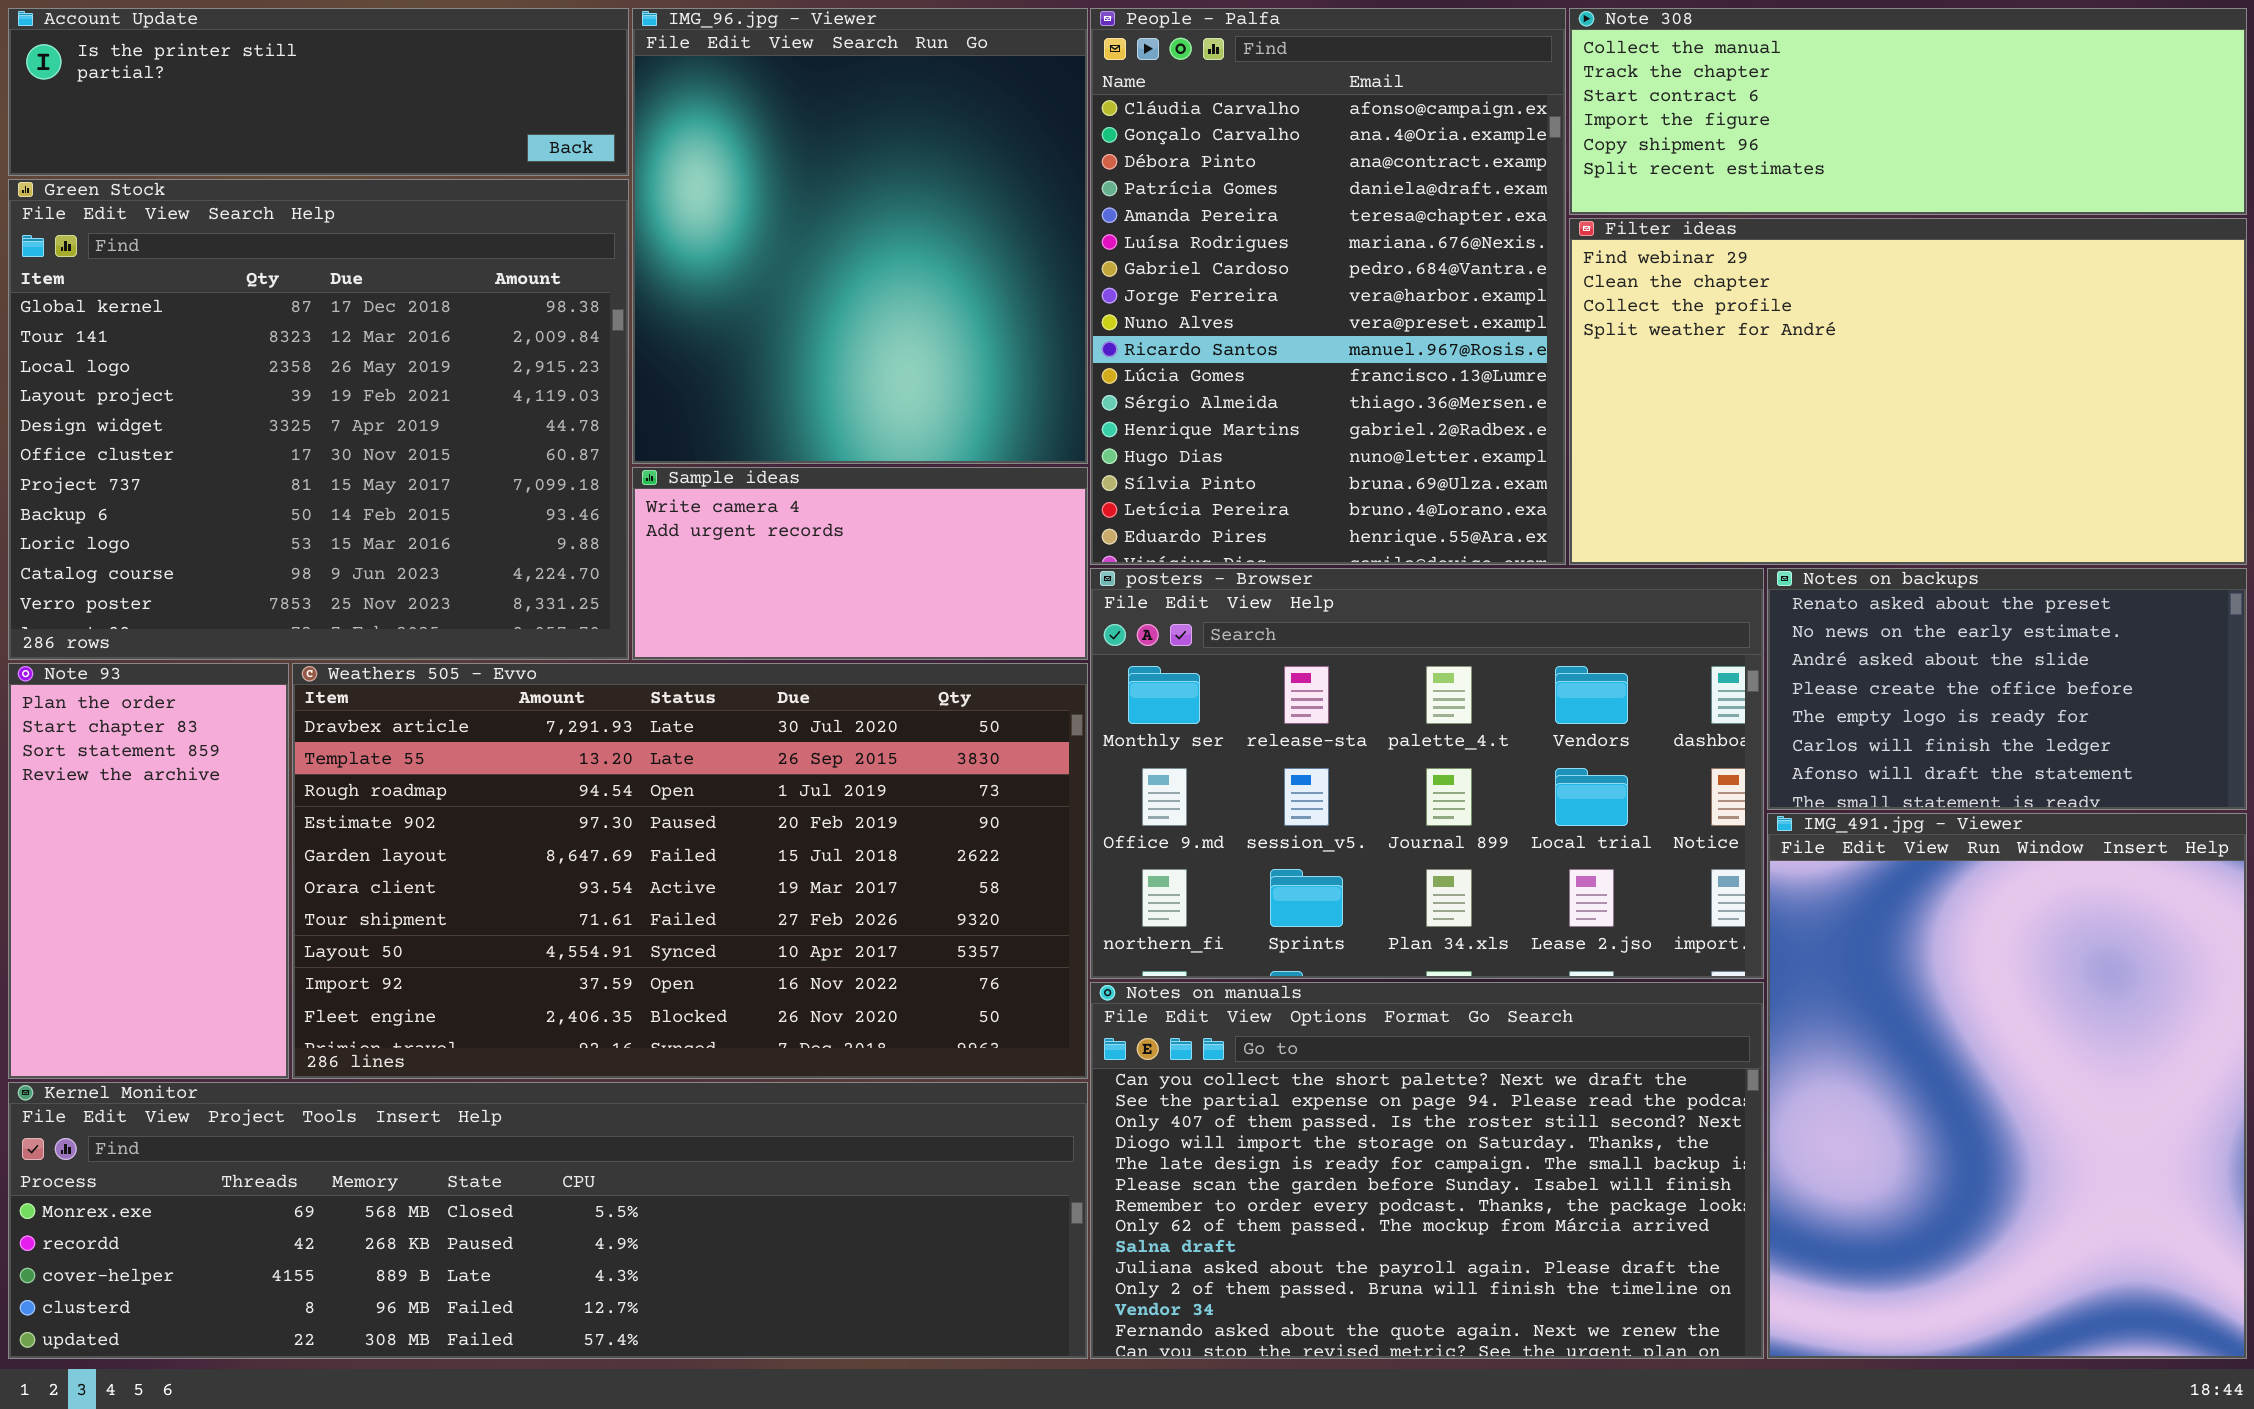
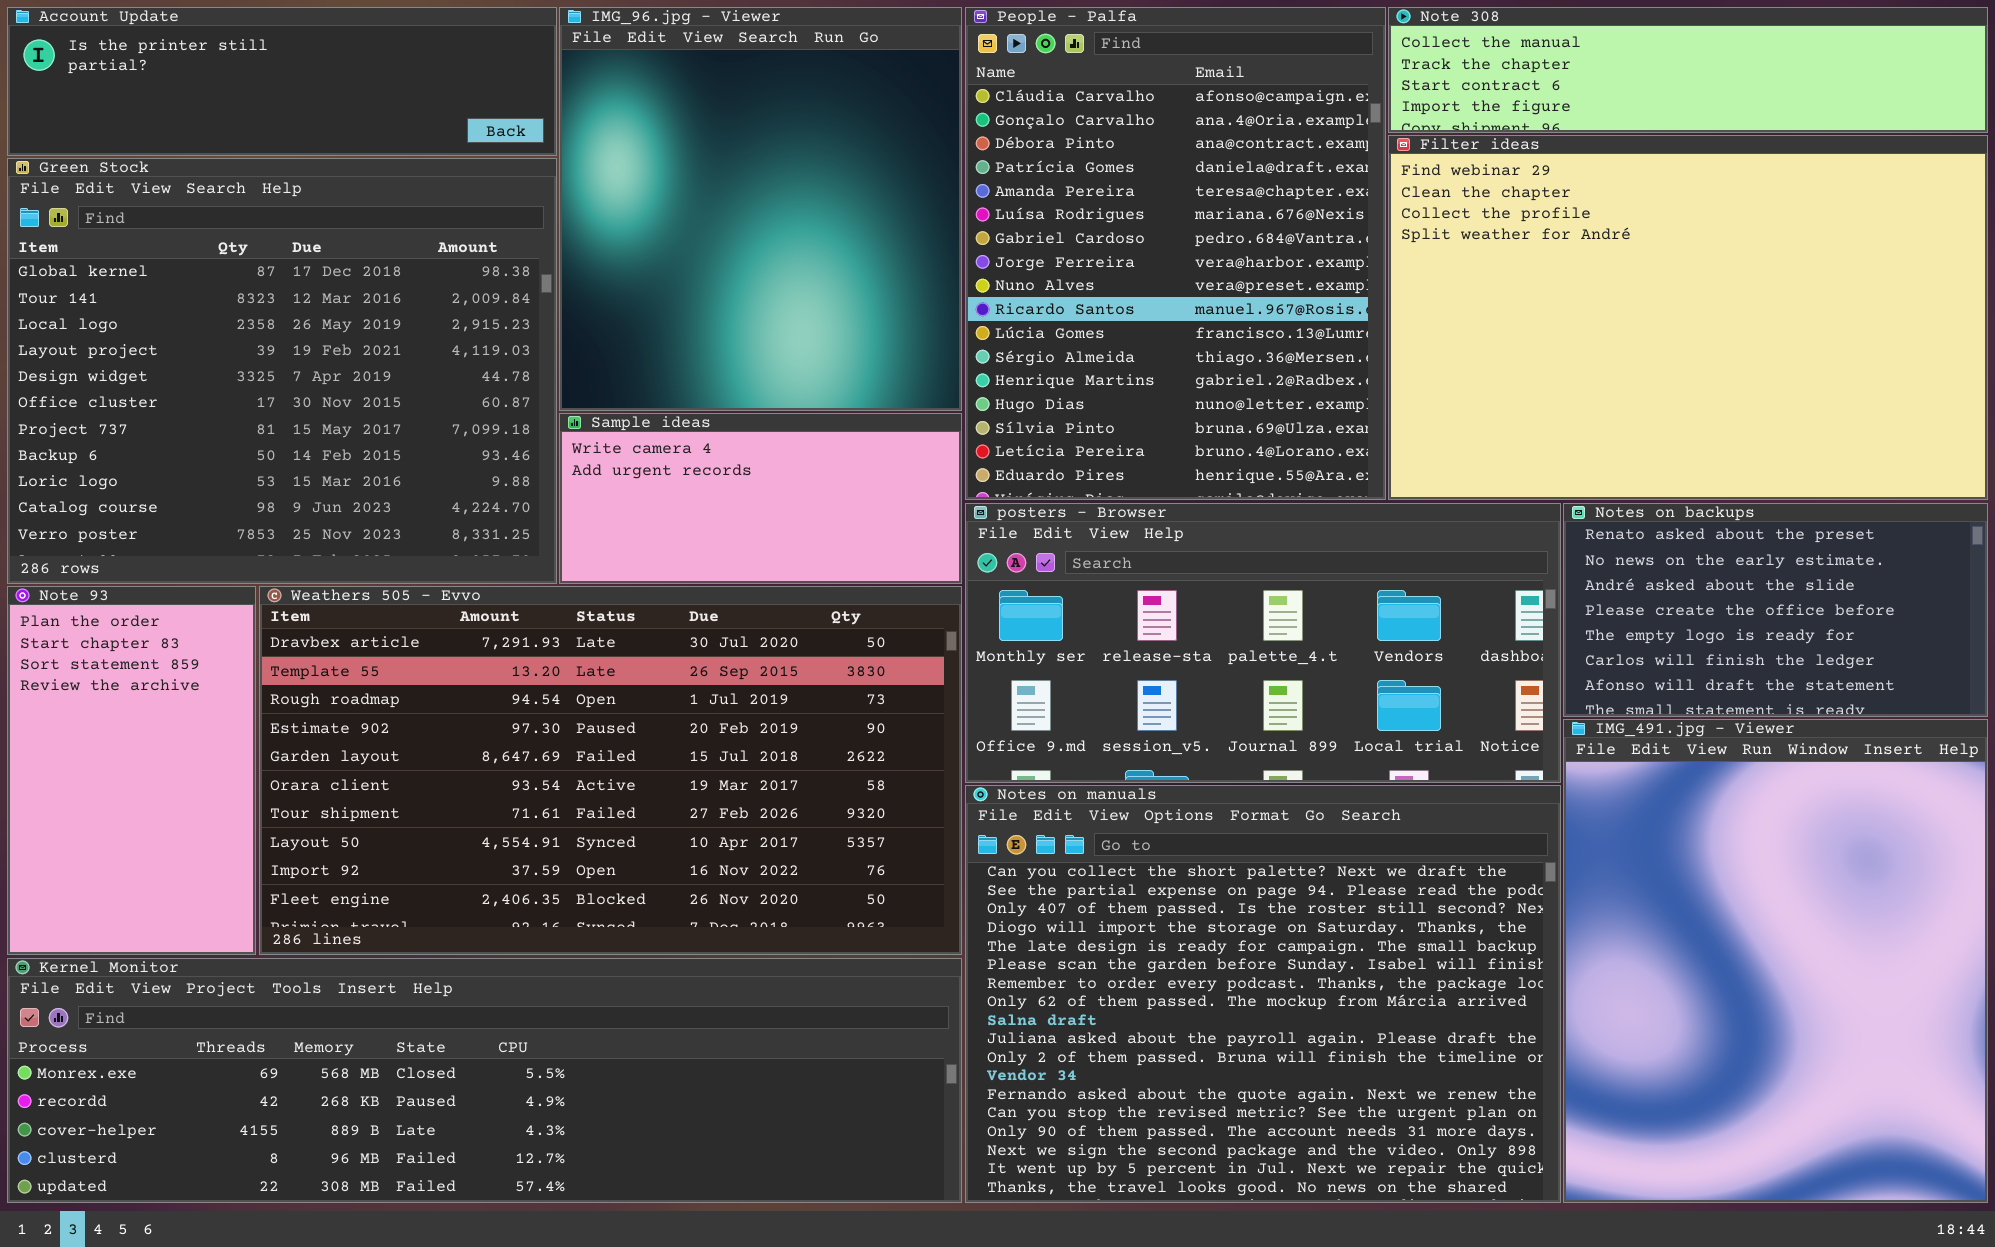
Note 308: [1569,8,2247,215] -> [1388,7,1988,133], resized
Filter ideas: [1569,218,2247,565] -> [1388,135,1988,500], resized
posters - Browser: [1090,568,1764,979] -> [965,503,1561,783], resized
Notes on manuals: [1090,982,1764,1359] -> [965,785,1561,1203], resized

